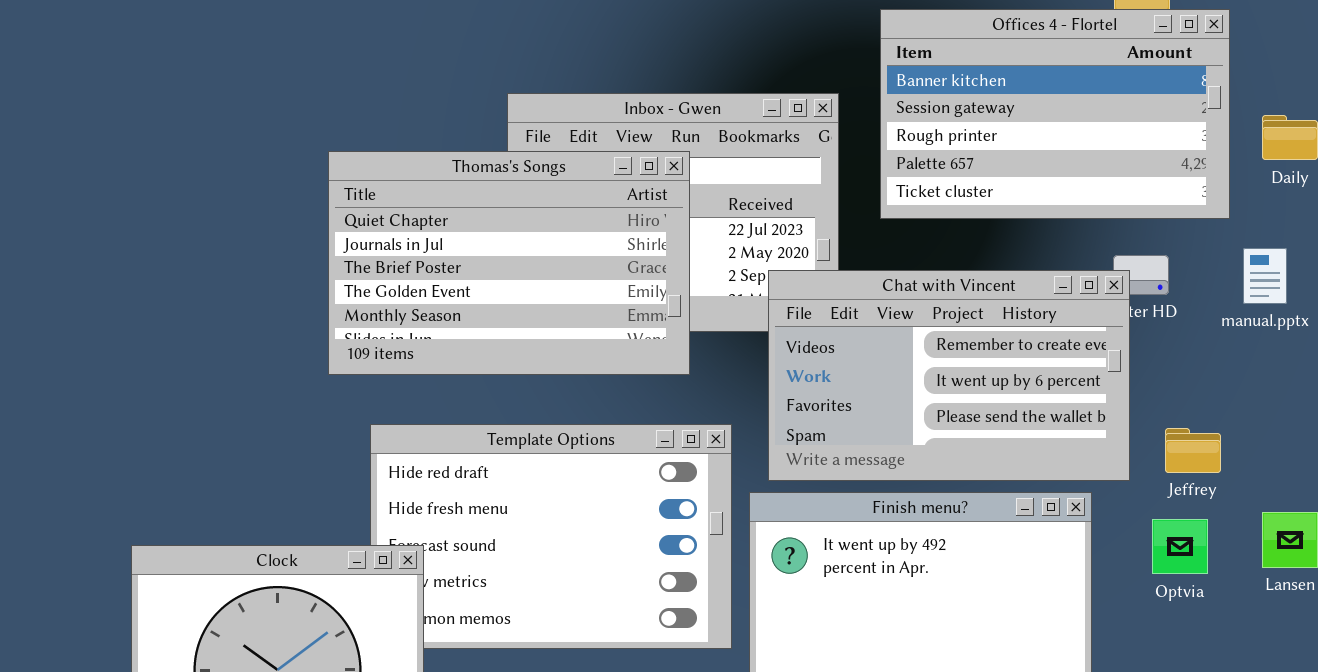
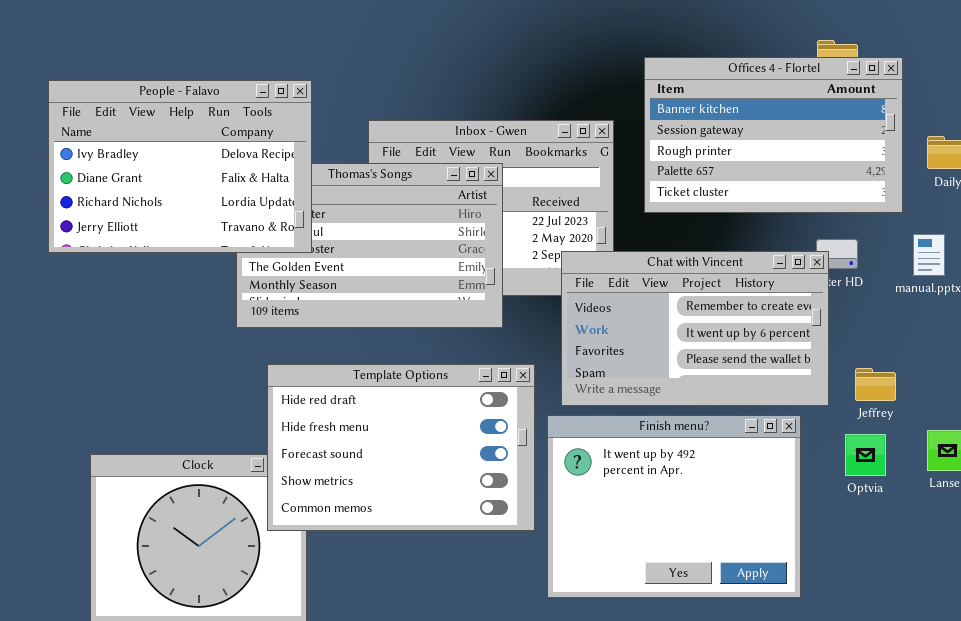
People - Falavo: none -> [48,80,312,253], opened
Template Options: [370,424,732,649] -> [267,364,535,531], raised

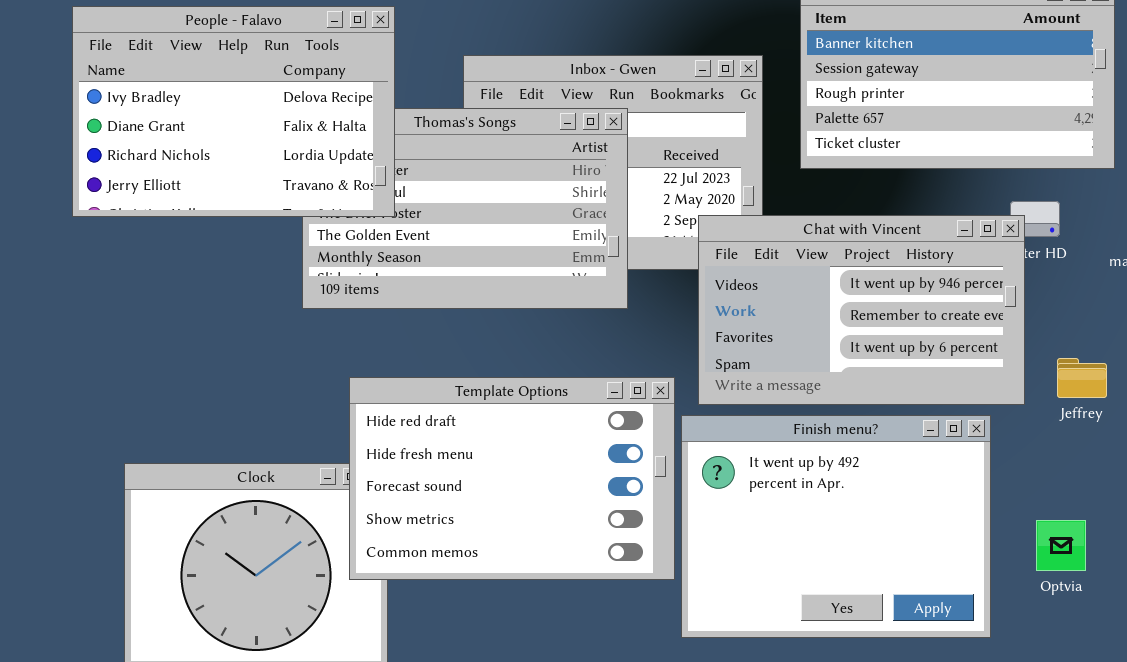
Chat with Vincent: [561,251,829,406] -> [698,215,1025,405], scrolled up 1 row
Template Options: [267,364,535,531] -> [349,377,675,580], moved
Optvia: [845,434,886,476] -> [1036,520,1086,571], moved

